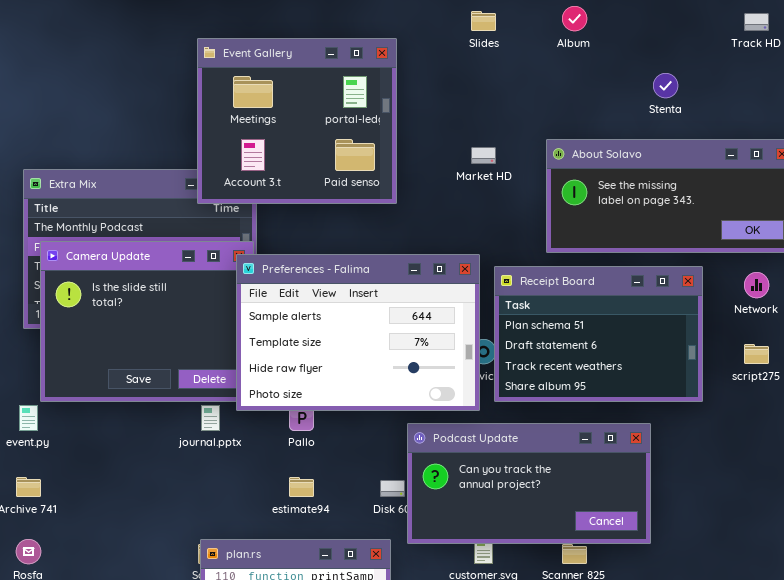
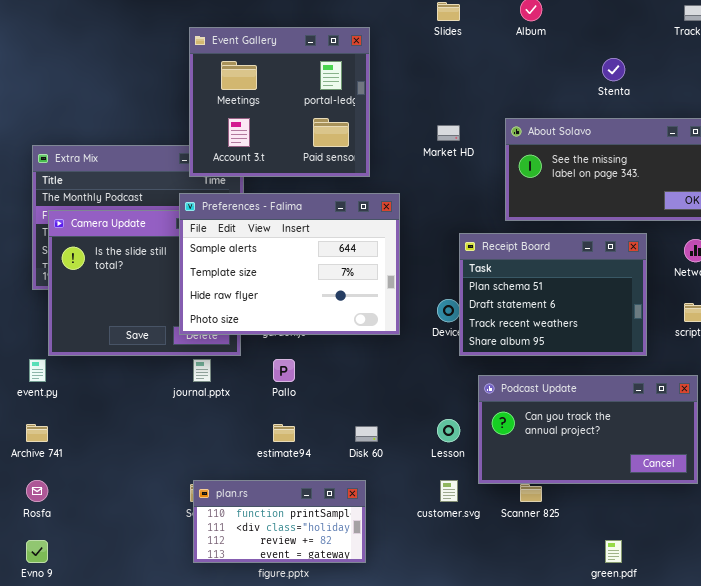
Preferences - Falima: [236,254,480,411] -> [179,193,400,335], moved
Podcast Update: [407,423,651,544] -> [478,375,698,484], moved

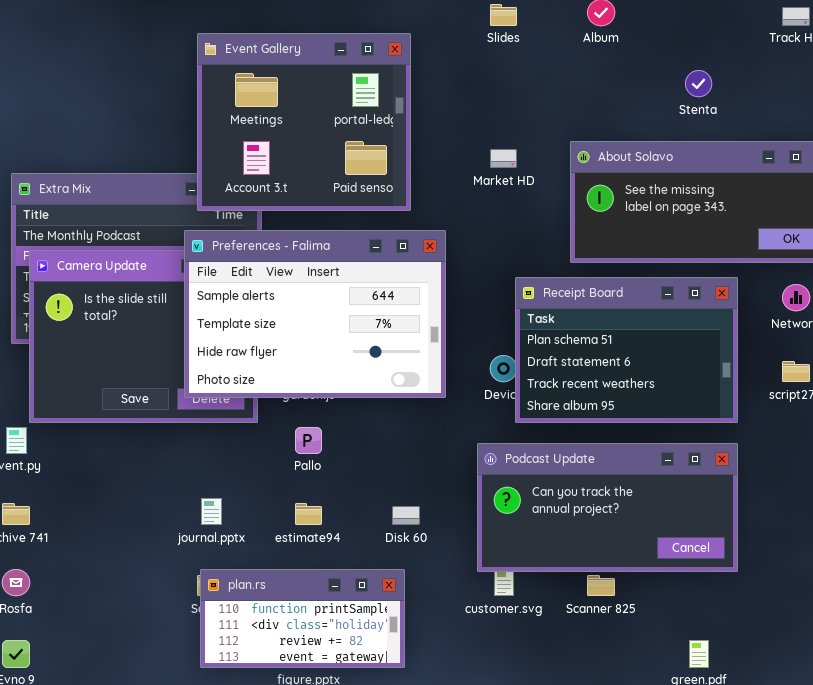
journal.pptx: [193,359,211,382] -> [201,498,222,525], moved
Podcast Update: [478,375,698,484] -> [477,443,738,572], moved

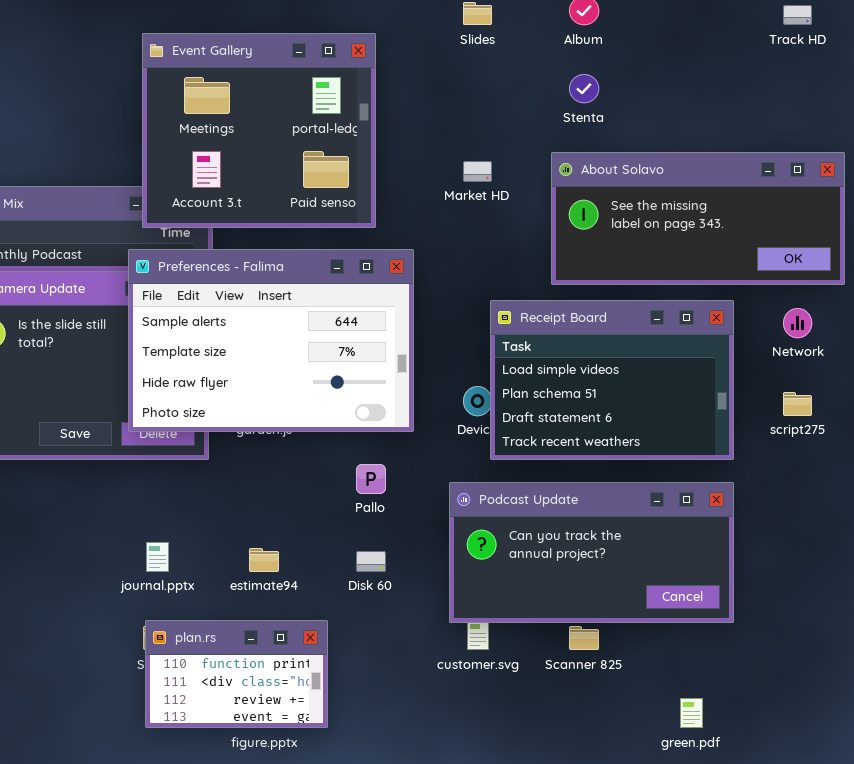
Stenta: [685,70,712,97] -> [569,74,599,103], moved
Receipt Board: [515,277,738,423] -> [490,300,734,460], scrolled up 1 row
Pallo: [295,427,322,454] -> [356,464,386,494], moved
plan.rs: [200,569,405,668] -> [145,620,328,728], resized

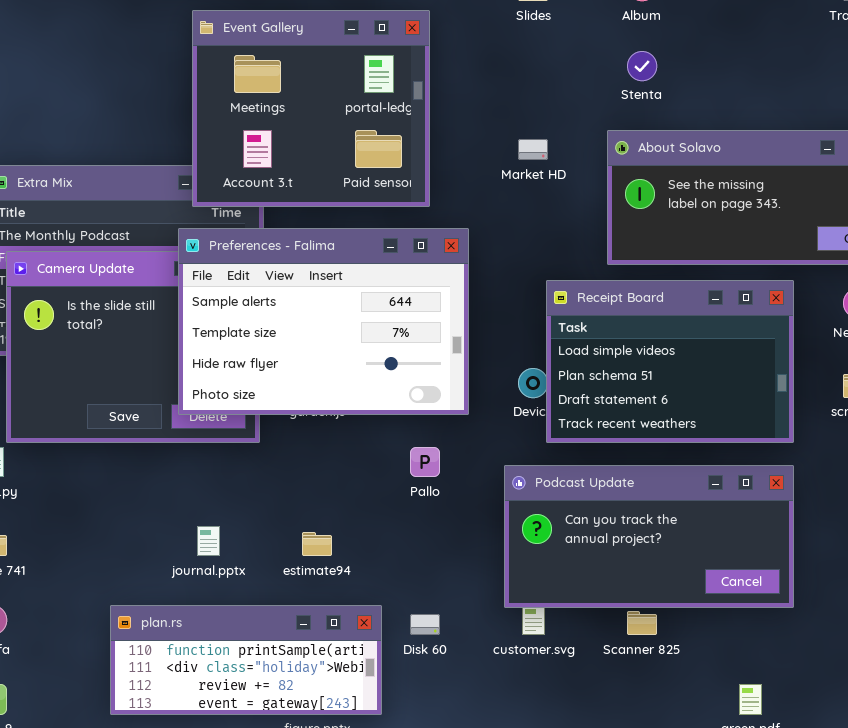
Disk 60: [356,551,386,572] -> [410,614,440,635], moved
plan.rs: [145,620,328,728] -> [110,605,382,715], resized

